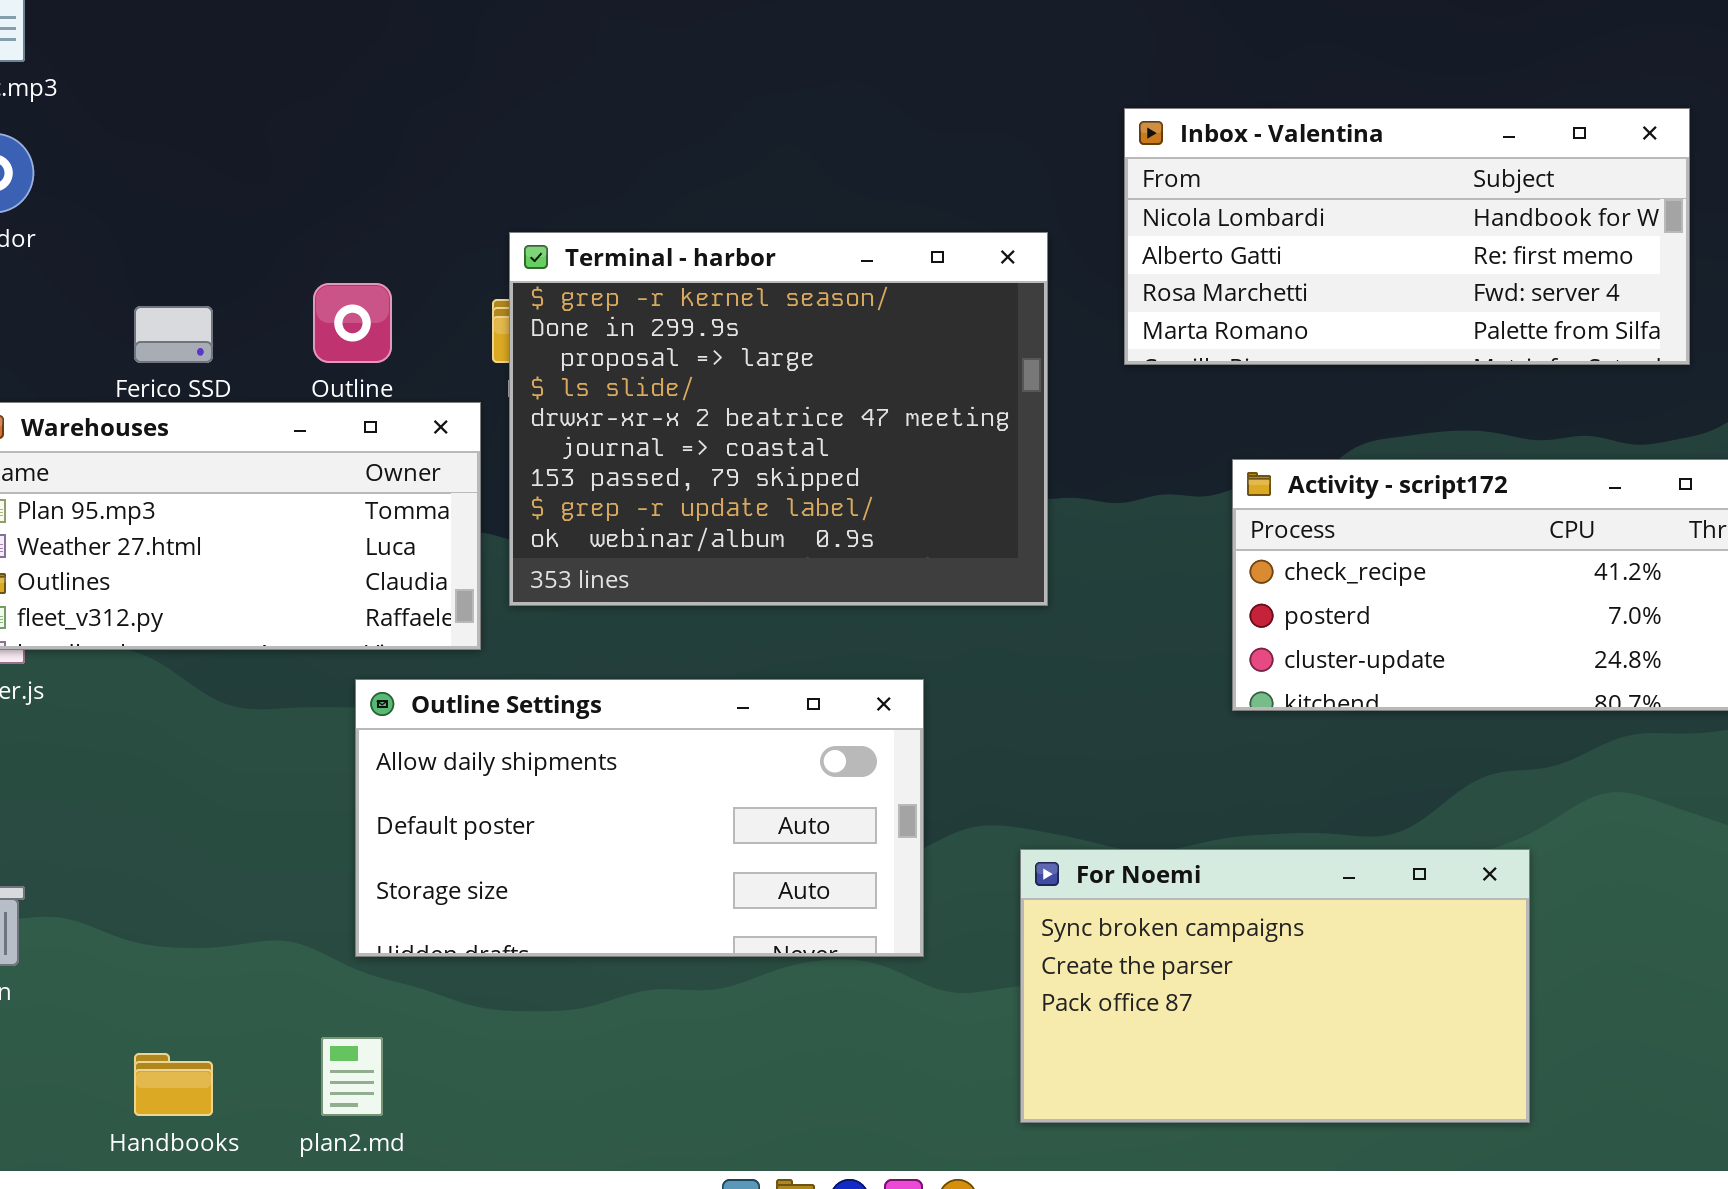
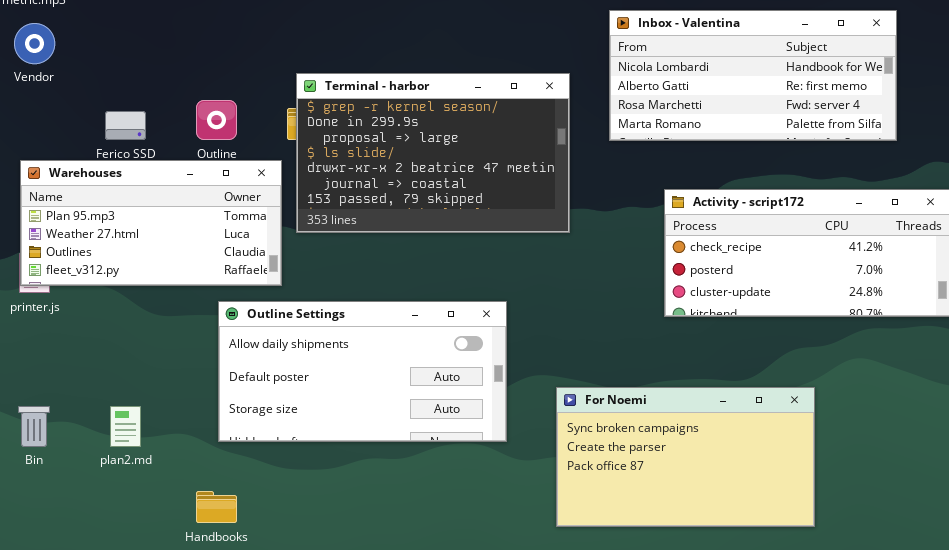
Terminal - harbor: [509,232,1048,606] -> [296,73,570,233], resized
plan2.md: [321,1037,383,1116] -> [110,406,141,447], moved
Handbooks: [134,1053,213,1116] -> [196,491,237,523], moved

